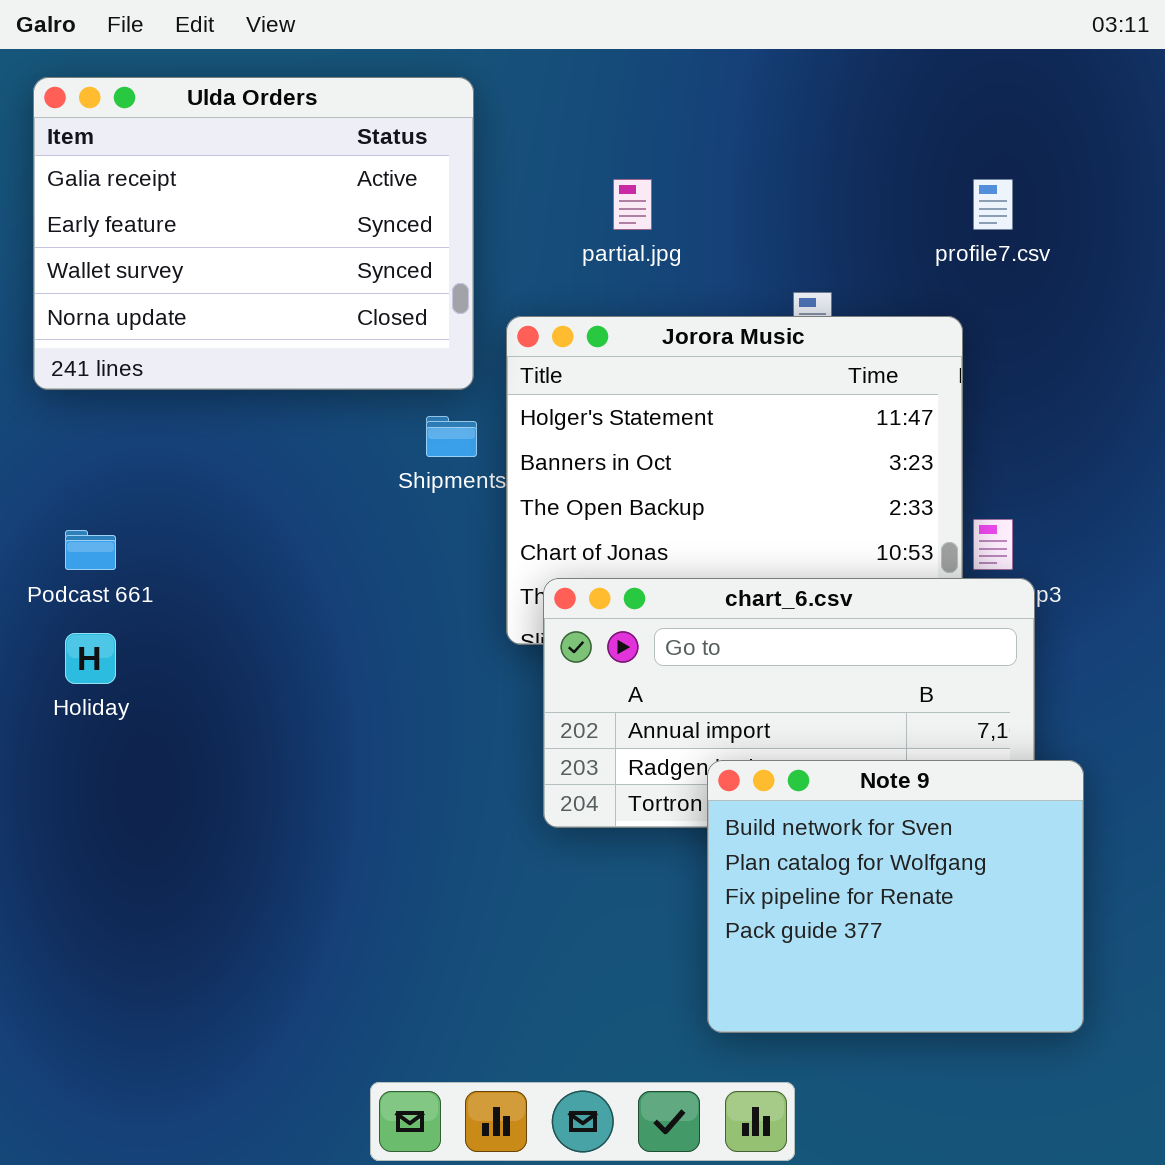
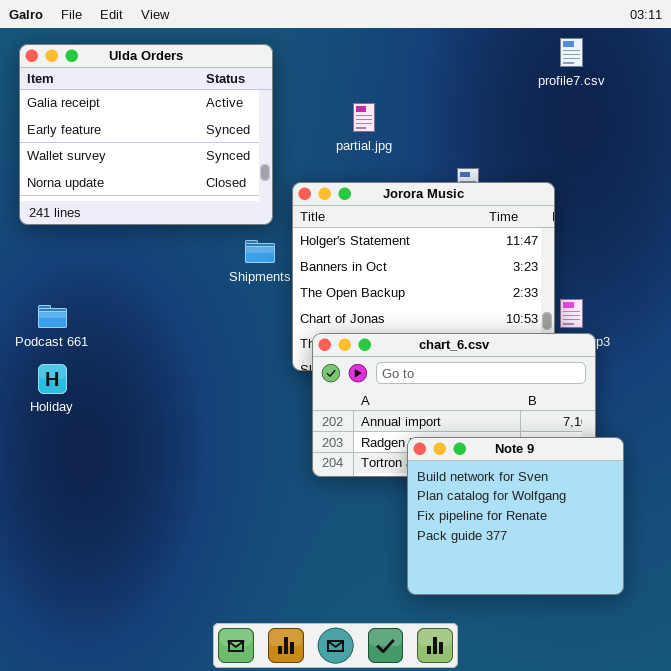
profile7.csv: [973,179,1013,230] -> [560,38,583,67], moved

